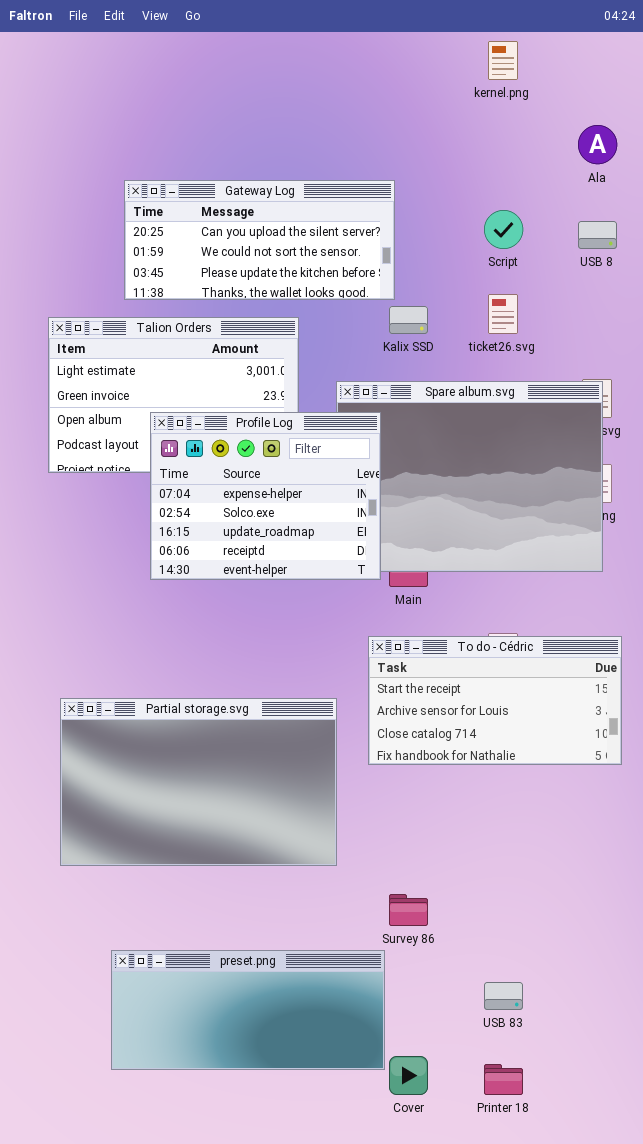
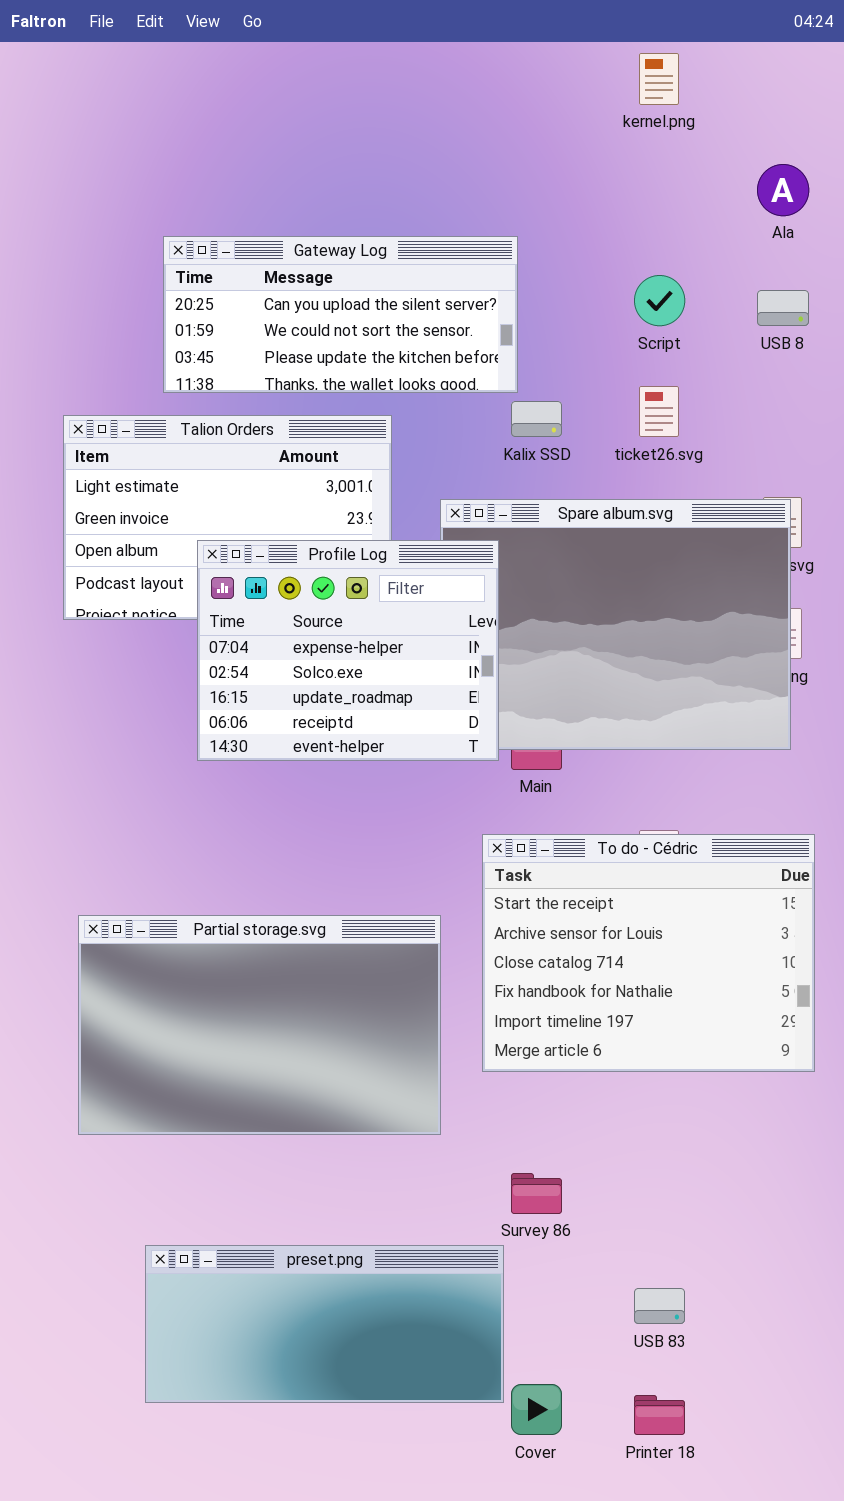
To do - Cédric: [368,636,622,765] -> [482,834,815,1072], resized

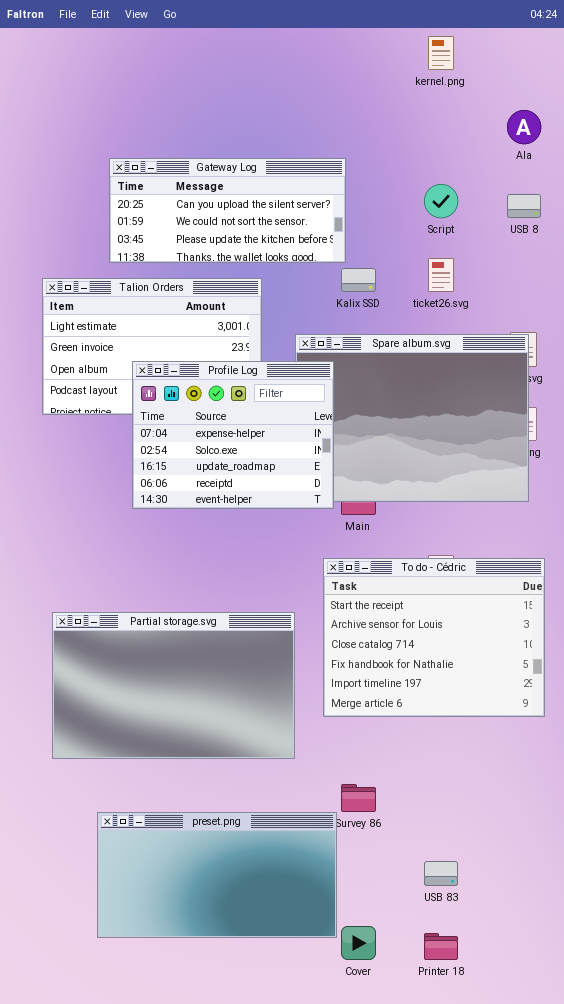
preset.png: [145,1245,504,1403] -> [97,812,337,938], resized

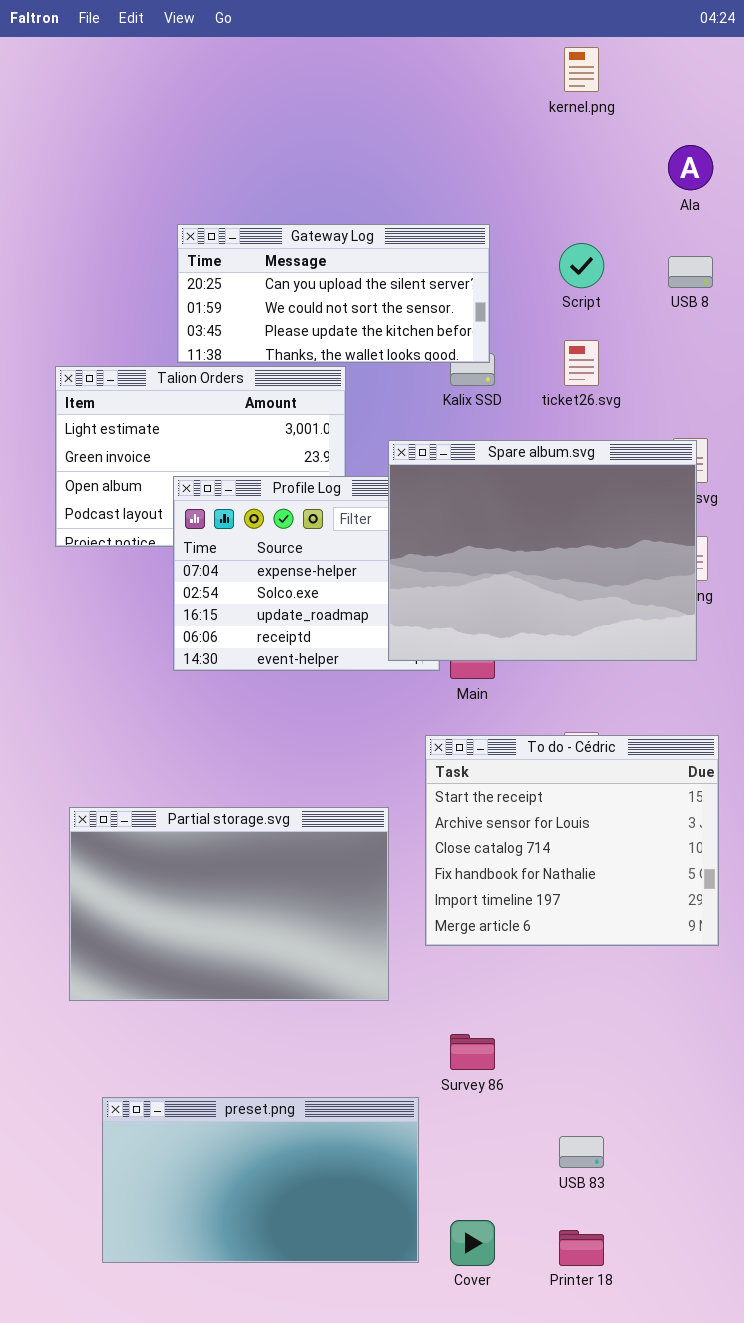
Gateway Log: [109,158,346,263] -> [177,224,490,363], moved
Spare album.svg: [295,334,529,502] -> [388,440,697,661], raised
preset.png: [97,812,337,938] -> [102,1097,419,1263], moved

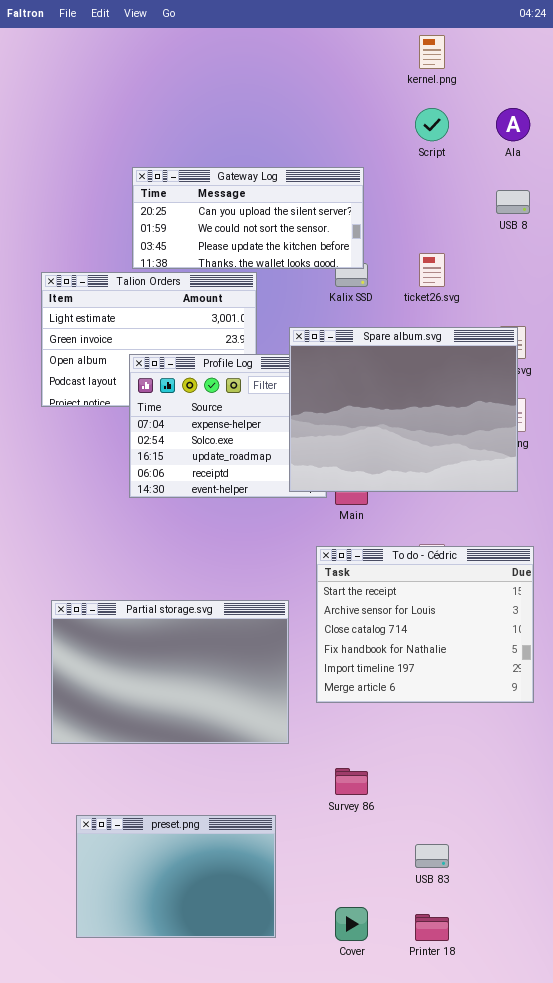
Script: [559,243,604,288] -> [415,108,449,141], moved
preset.png: [102,1097,419,1263] -> [76,815,276,938], resized

